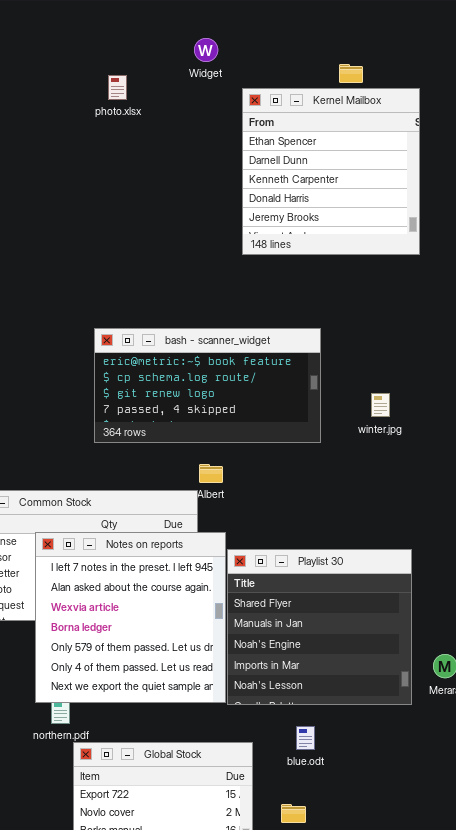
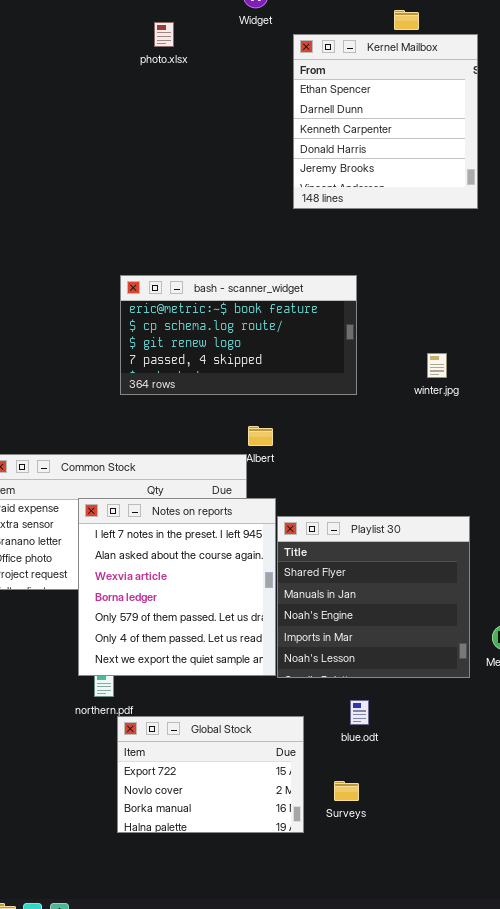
bash - scanner_widget: [94,328,321,443] -> [120,275,357,395], moved

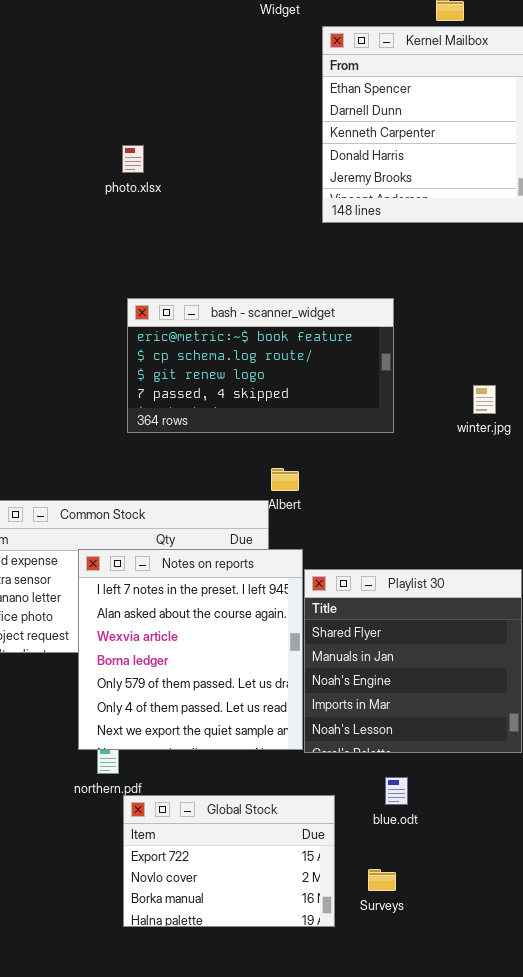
photo.xlsx: [154,22,174,47] -> [122,145,144,173], moved

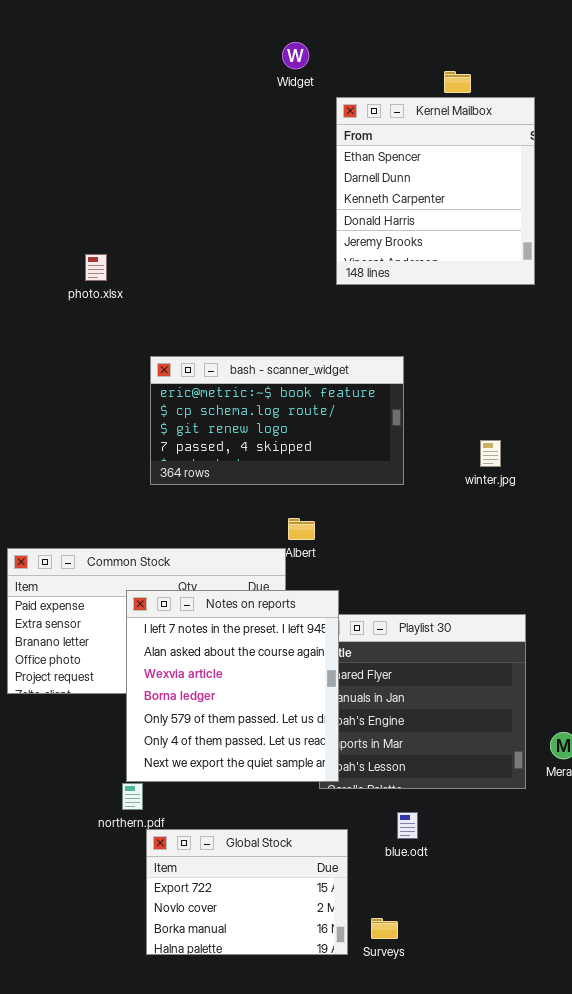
photo.xlsx: [122,145,144,173] -> [85,254,107,281], moved
Notes on reports: [78,549,303,750] -> [126,590,339,782], moved
Surveys: [368,869,396,891] -> [371,918,398,939], moved

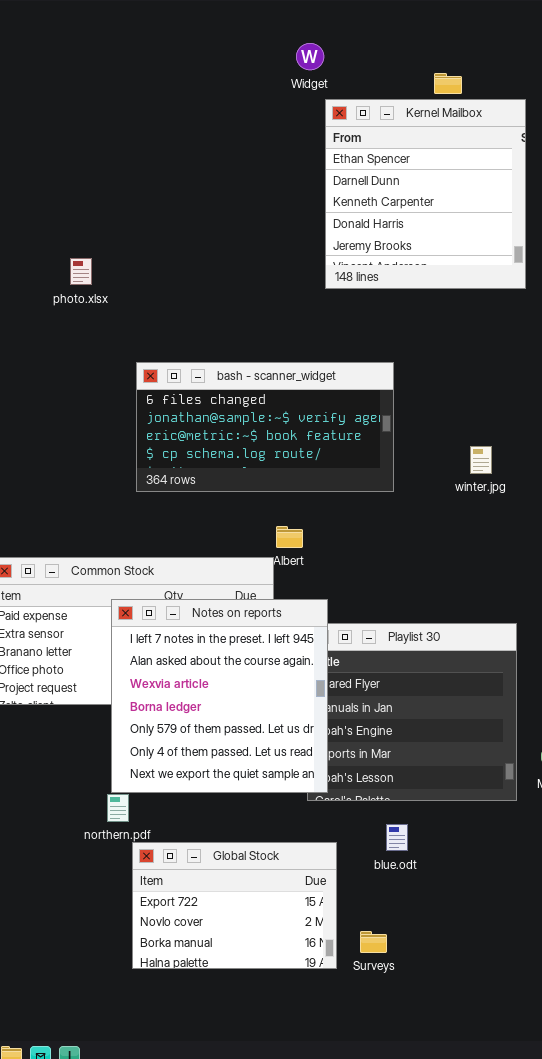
Widget: [282,42,309,69] -> [296,43,324,70], moved
bash - scanner_widget: [150,356,404,485] -> [136,362,394,492], scrolled up 2 rows

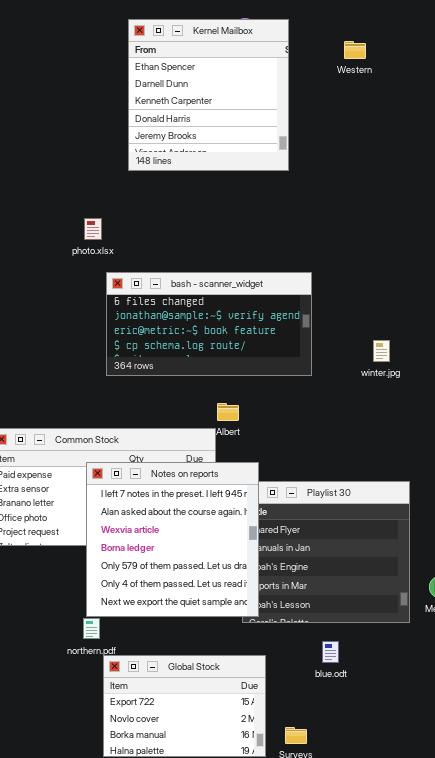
Kernel Mailbox: [325,99,526,289] -> [128,19,289,171], moved
photo.xlsx: [70,258,92,285] -> [84,218,102,240], moved
blue.odt: [386,824,408,851] -> [322,641,339,663], moved

